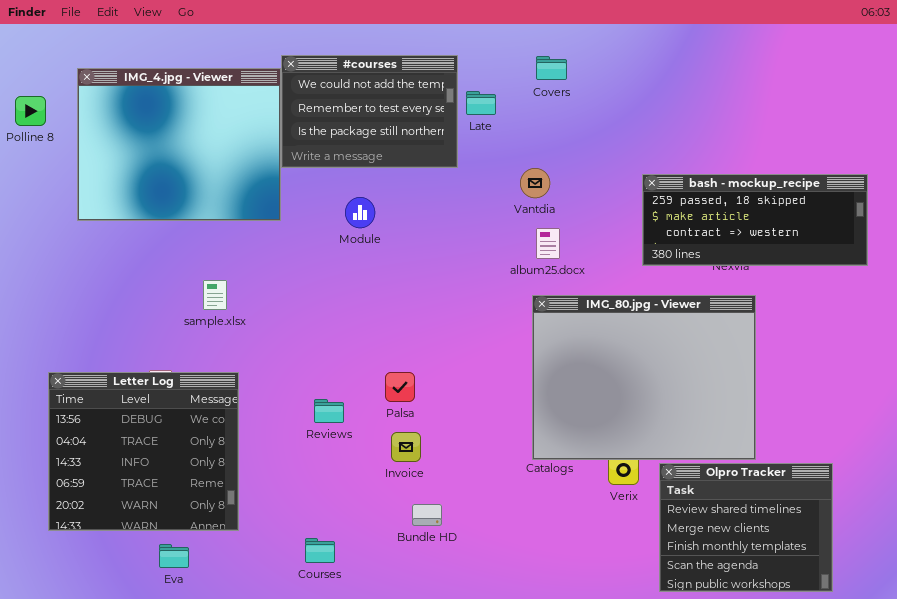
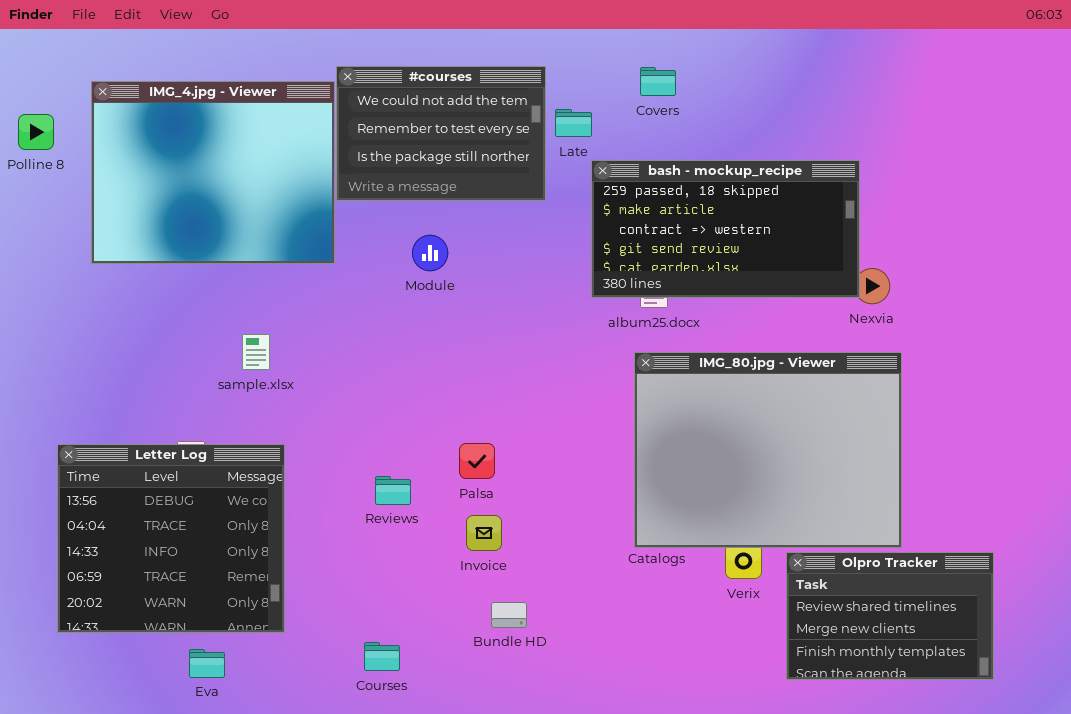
bash - mockup_recipe: [642,174,868,266] -> [591,160,860,298], moved, resized
Olpro Tracker: [659,463,833,592] -> [786,552,994,680], resized

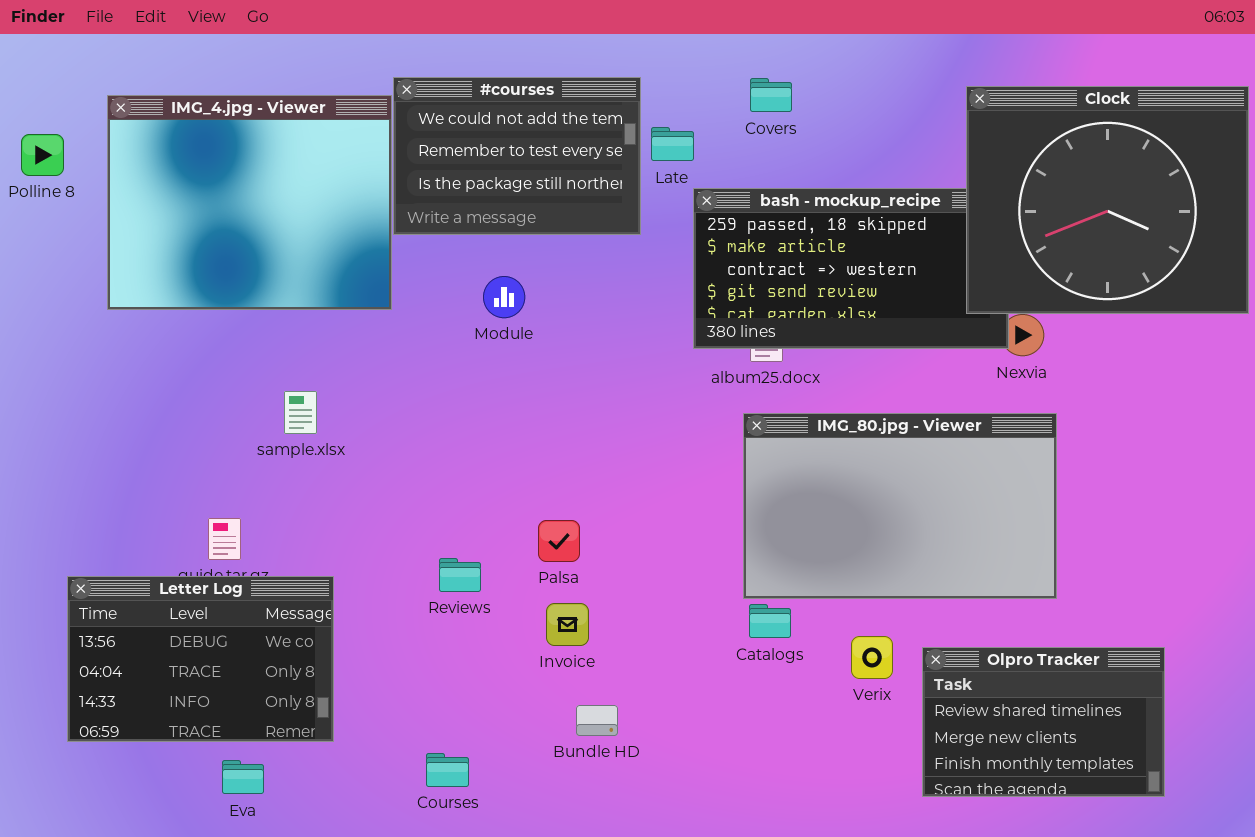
Clock: none -> [966,86,1249,314], opened
IMG_80.jpg - Viewer: [634,352,902,548] -> [743,413,1057,599], resized
Letter Log: [57,444,285,633] -> [67,576,334,742], resized

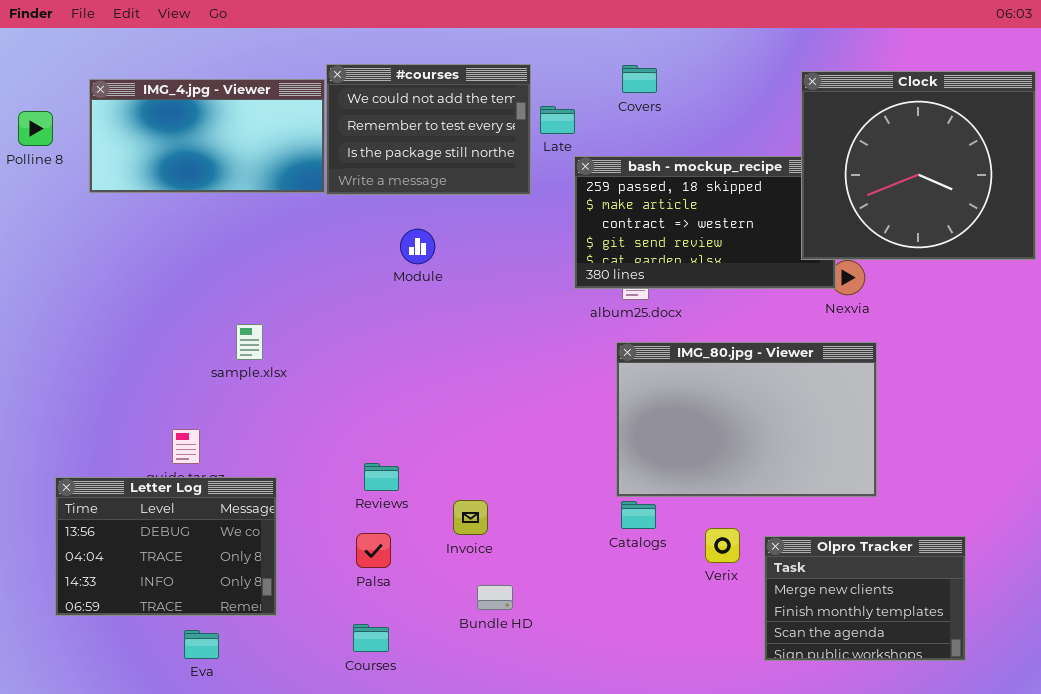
IMG_4.jpg - Viewer: [107,95,392,310] -> [89,79,325,193], resized
Palsa: [538,520,580,562] -> [356,533,391,568], moved
Olpro Tracker: [922,647,1165,797] -> [764,536,966,661], scrolled down 1 row

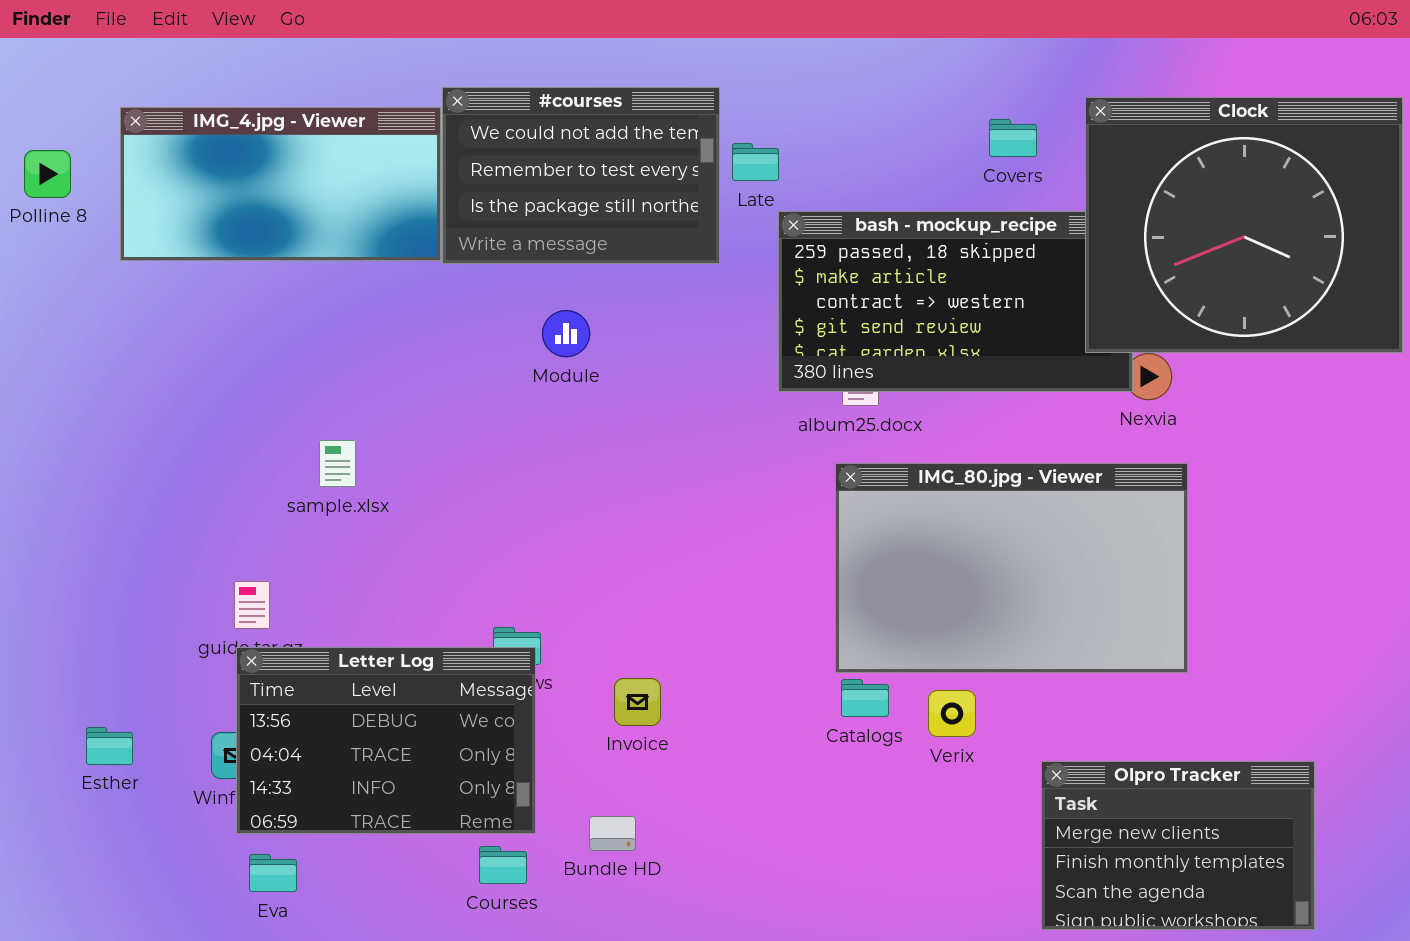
Covers: [622,65,657,93] -> [989,119,1037,157], moved
Letter Log: [55,477,277,616] -> [236,647,536,834], moved
Verix: [705,528,740,563] -> [928,690,976,737], moved
Olpro Tracker: [764,536,966,661] -> [1041,761,1315,930], moved
Bundle HD: [477,585,513,610] -> [589,816,636,851], moved

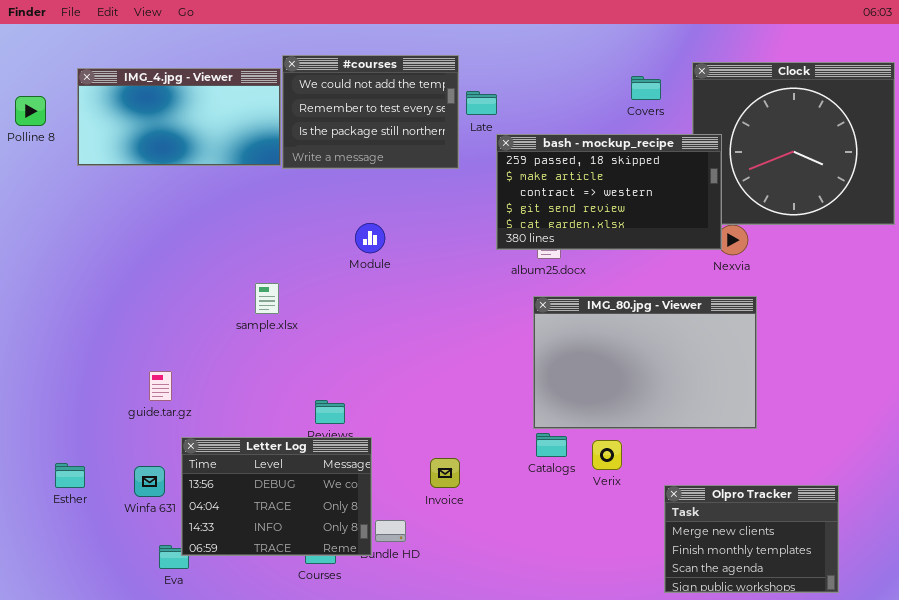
bash - mockup_recipe: [778,211,1133,392] -> [496,134,722,250], raised
Module: [542,310,590,357] -> [355,223,385,253], moved
sample.xlsx: [319,440,356,487] -> [255,283,279,314], moved
Letter Log: [236,647,536,834] -> [181,437,372,556], moved
Invoice: [614,678,661,726] -> [430,458,460,488], moved

